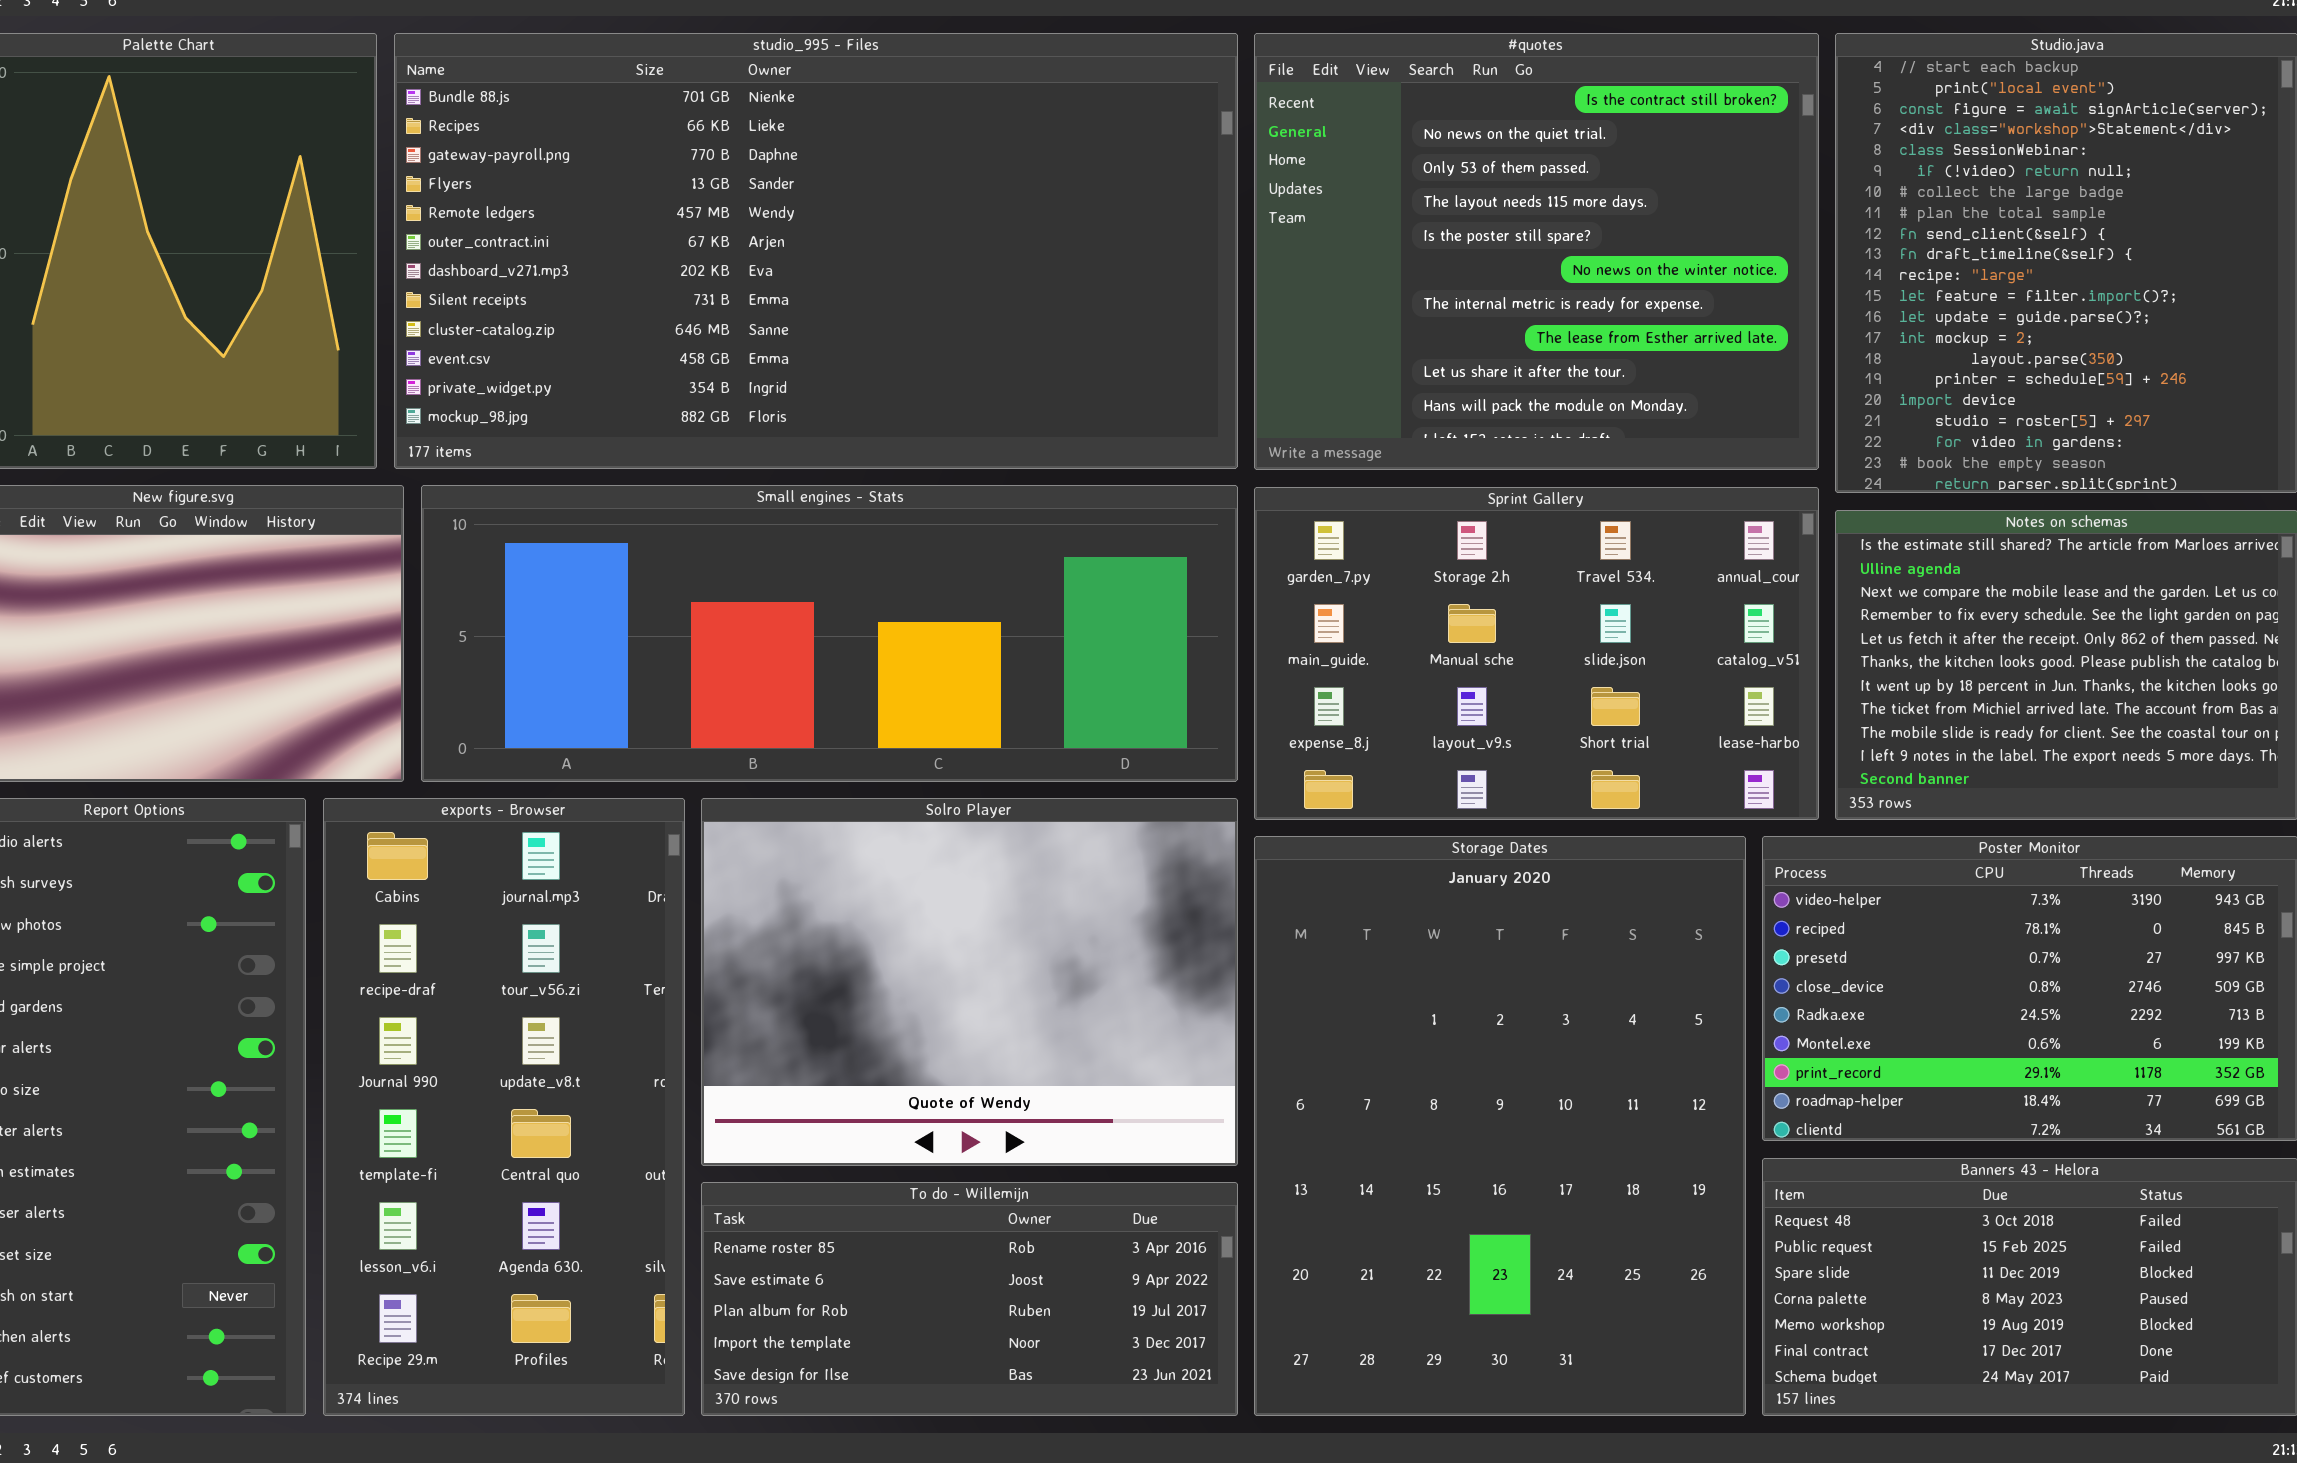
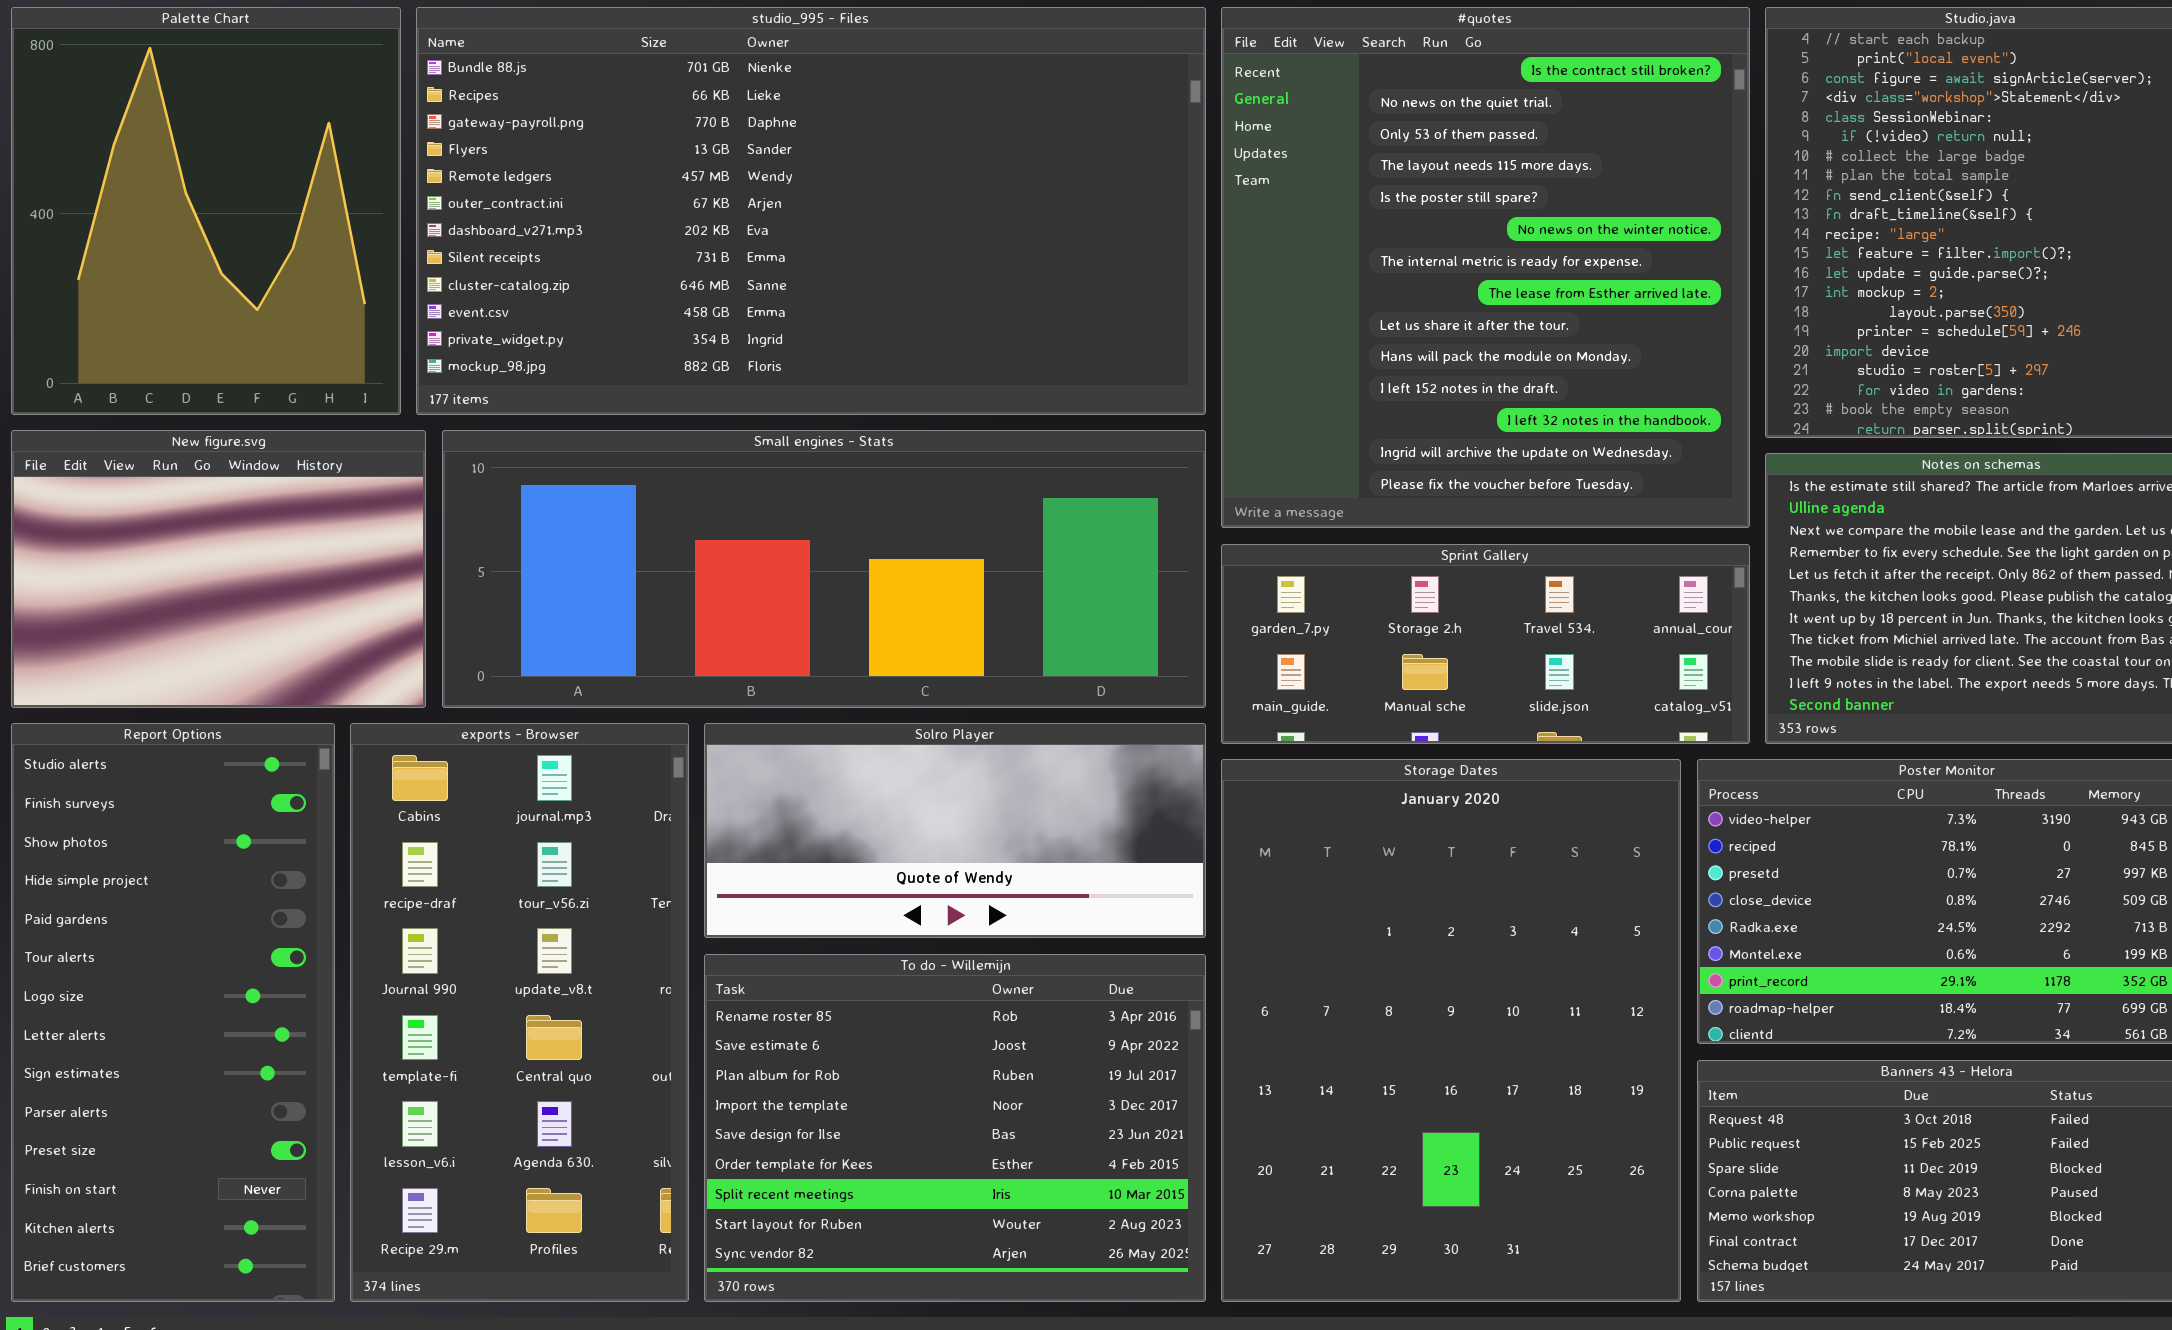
#quotes: [1254,33,1819,470] -> [1221,7,1750,528], resized
Sprint Gallery: [1254,487,1819,820] -> [1221,544,1750,744], resized
Solro Player: [701,798,1238,1166] -> [704,723,1206,938], resized
To do - Willemijn: [701,1182,1238,1416] -> [704,954,1206,1302], resized

